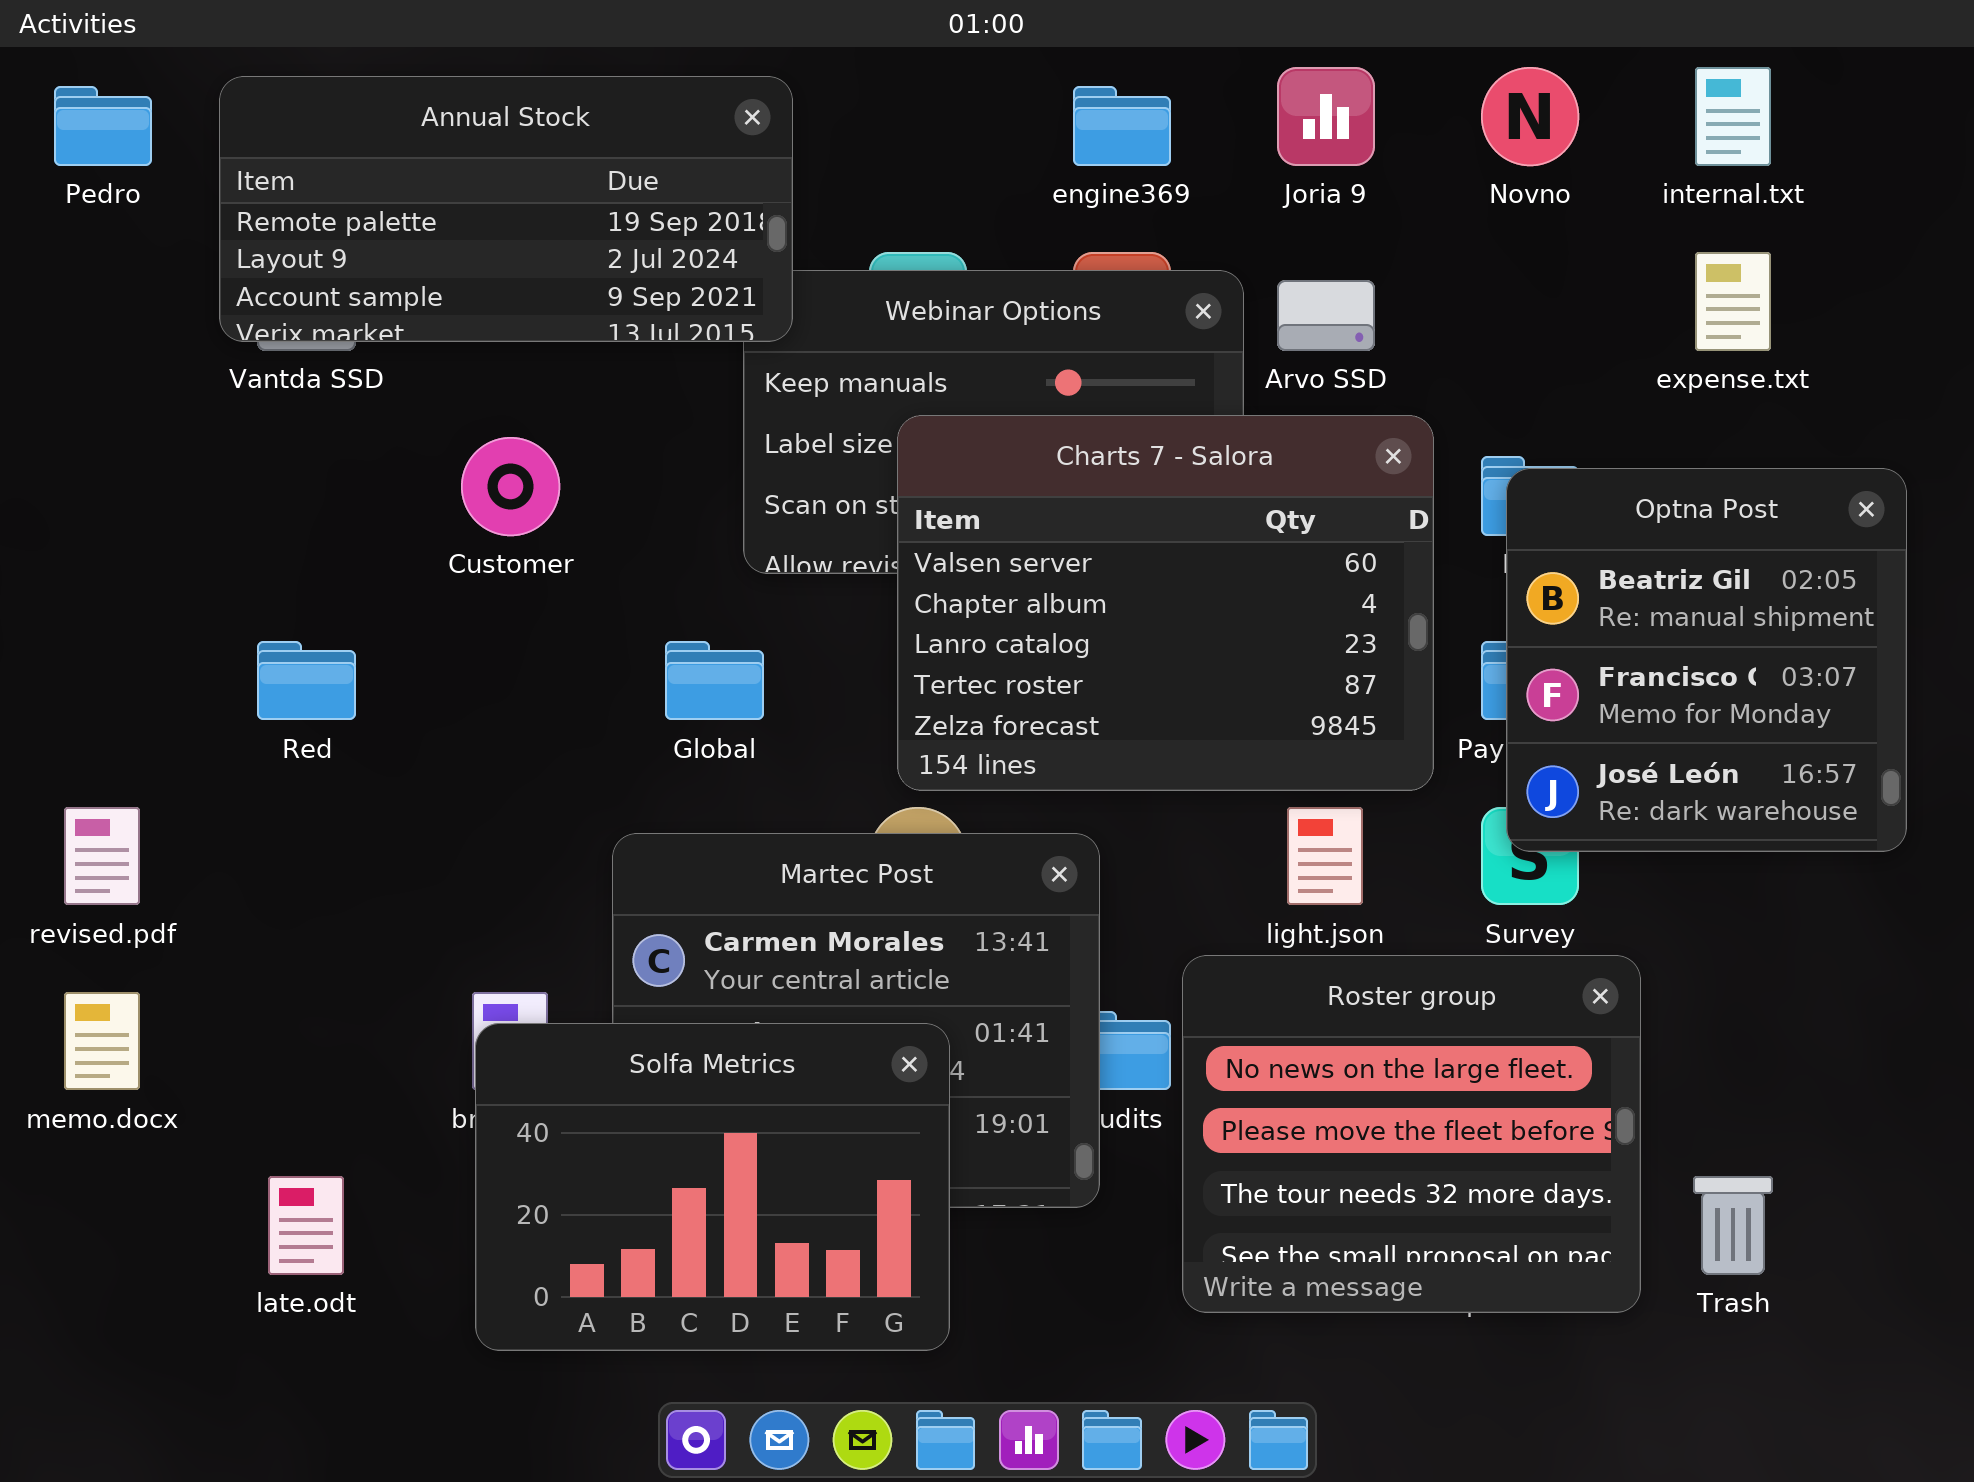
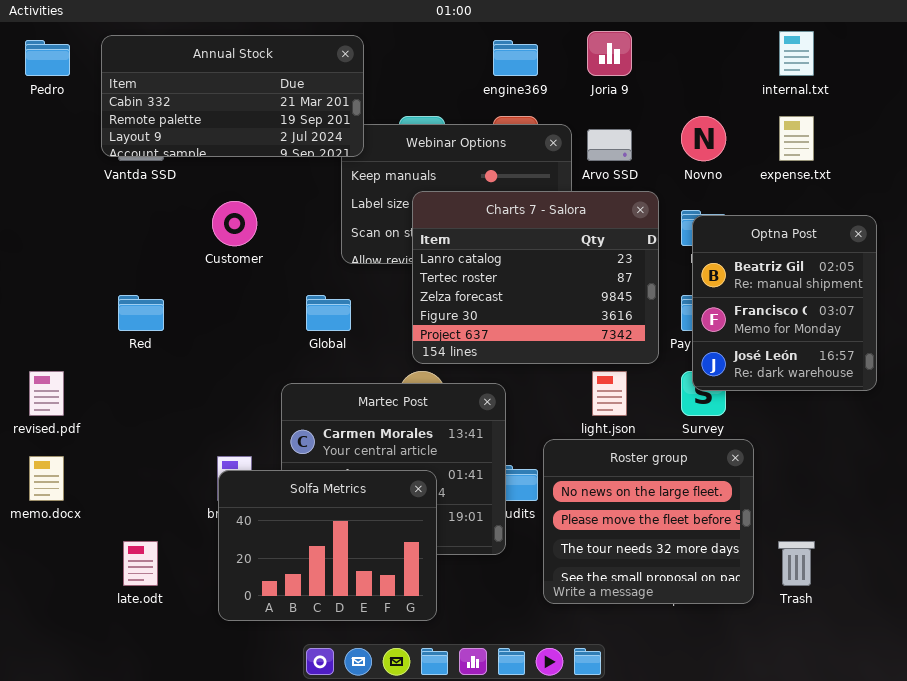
Novno: [1481,67,1579,166] -> [681,116,726,161], moved
Annual Stock: [219,76,793,342] -> [101,35,364,157], scrolled up 1 row
Charts 7 - Salora: [897,415,1434,791] -> [412,191,659,364], scrolled down 2 rows

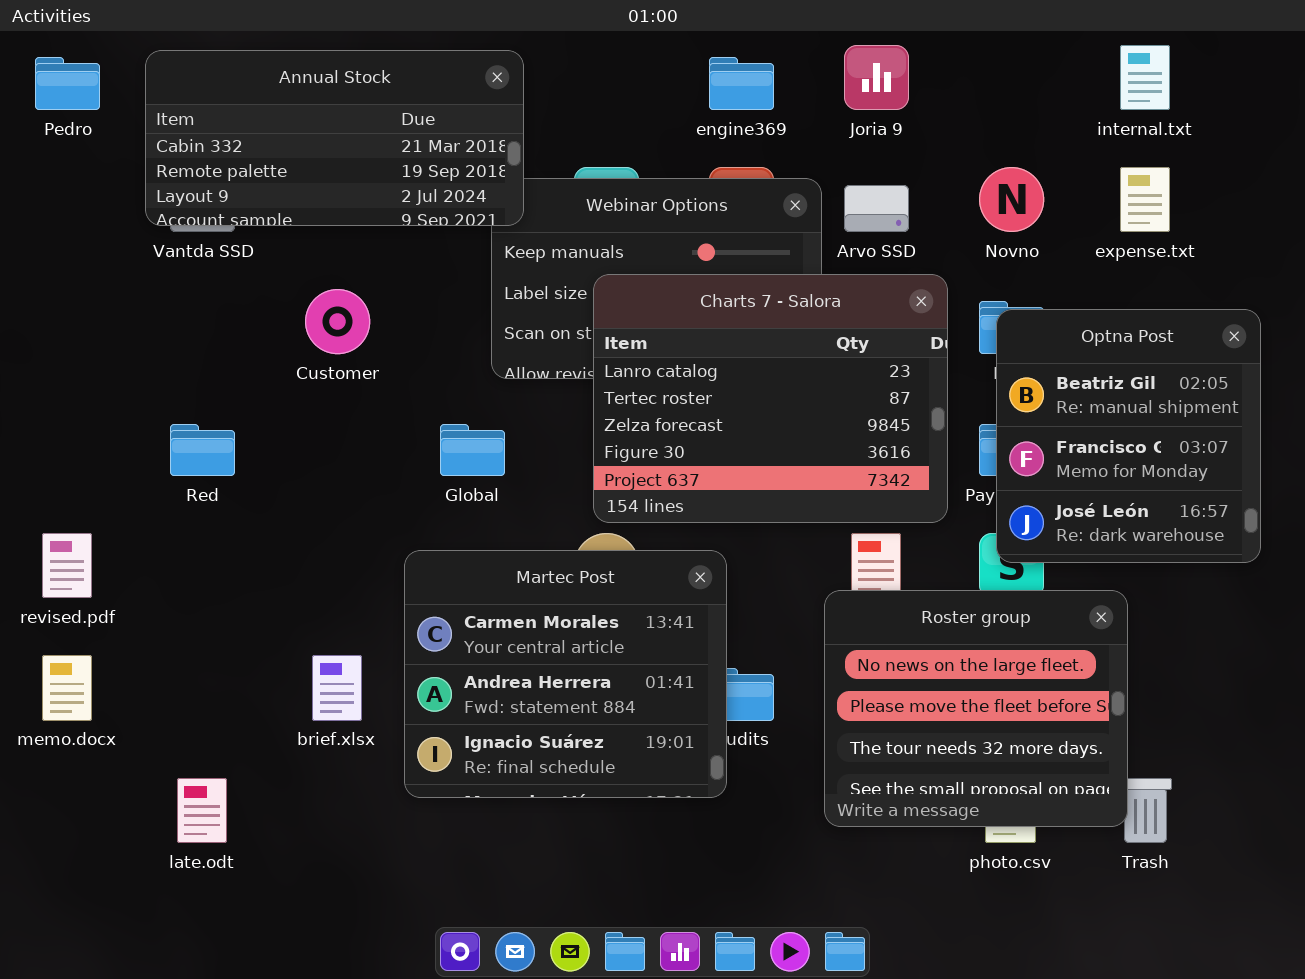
Roster group: [543,439,754,604] -> [824,590,1128,827], moved
Solfa Metrics: [218,470,437,621] -> none, closed

